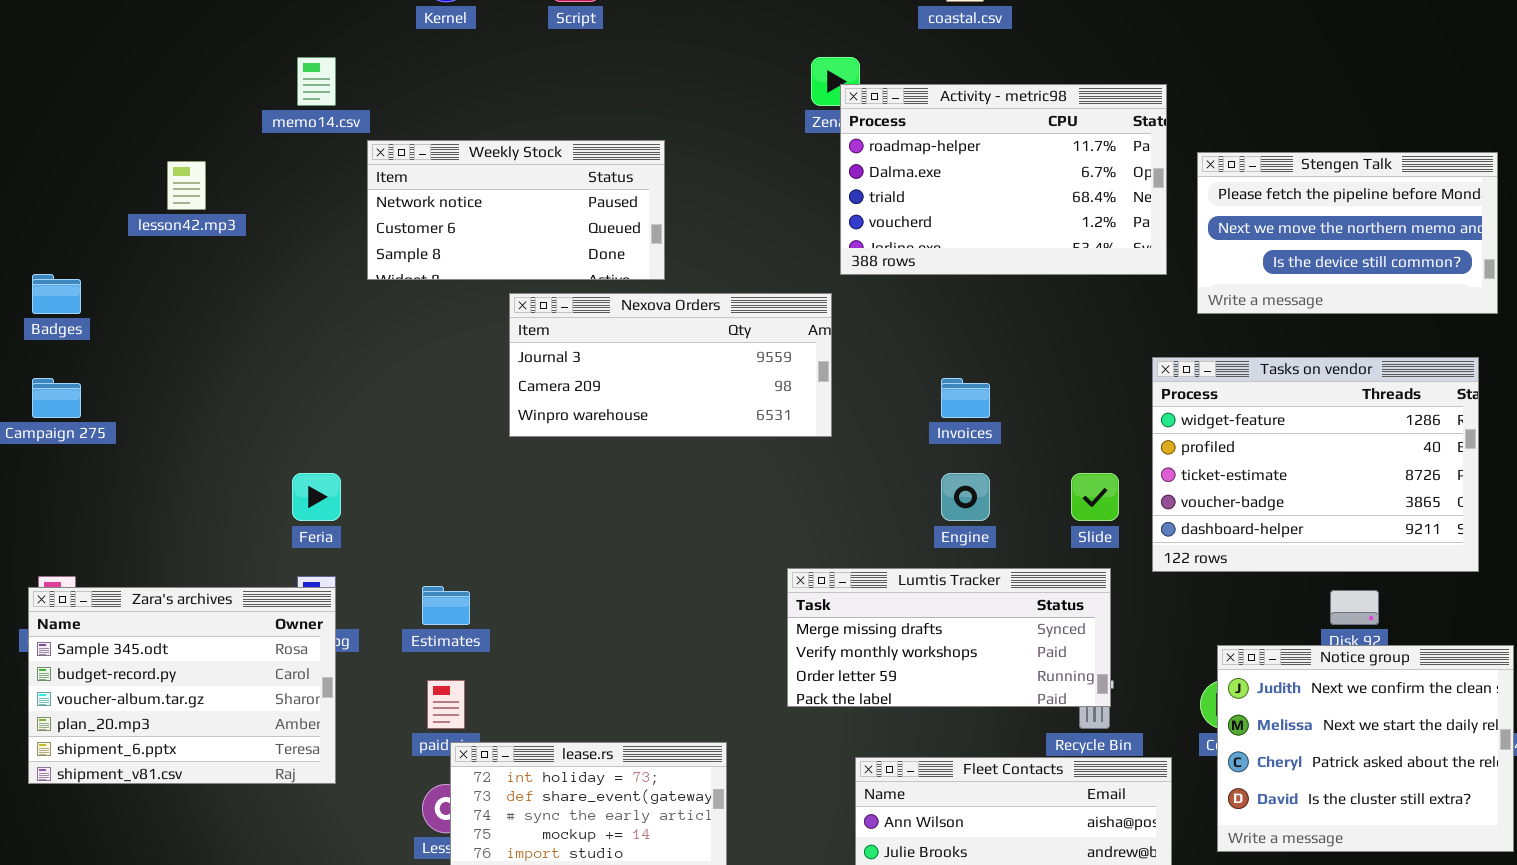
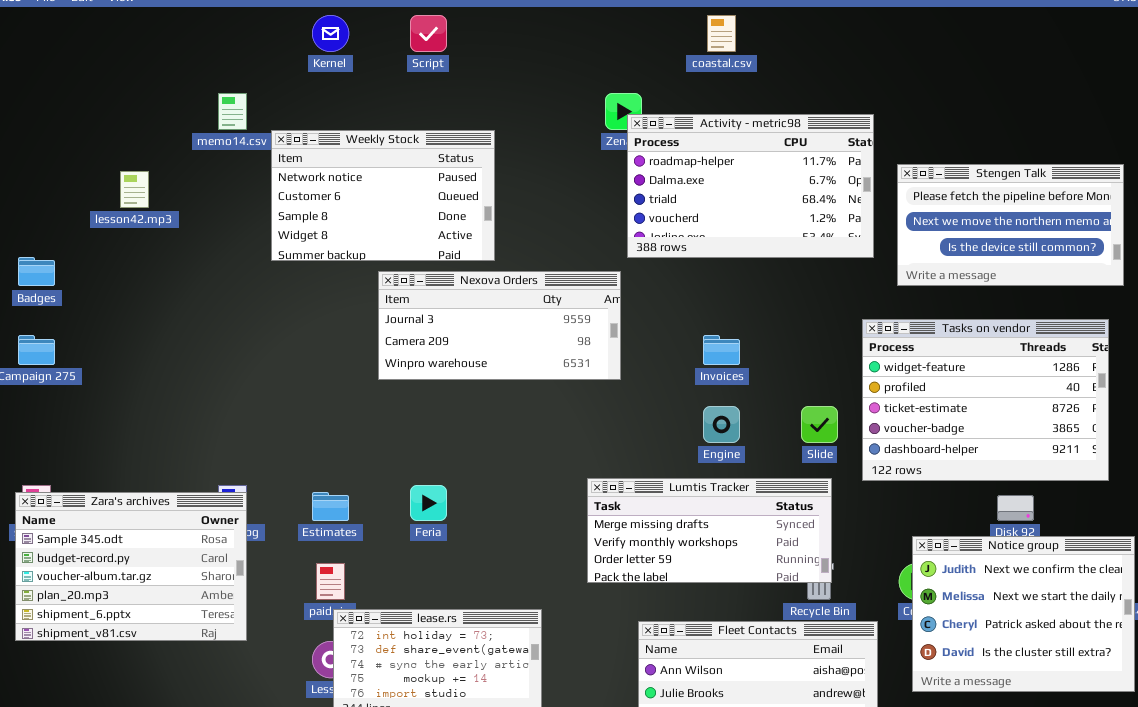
Weekly Stock: [367,140,665,280] -> [271,130,495,261], resized
Feria: [292,473,341,521] -> [410,485,447,521], moved

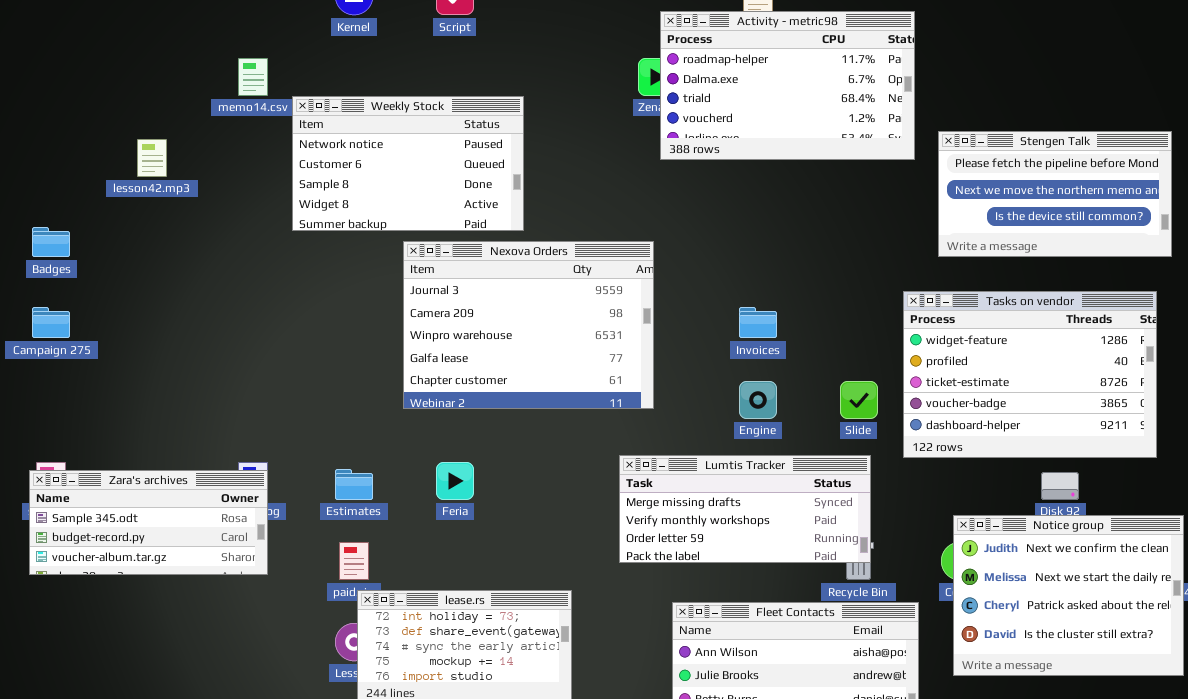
Activity - metric98: [627,114,874,258] -> [660,11,915,160], moved
Nexova Orders: [378,271,621,380] -> [403,241,654,409], resized
Zara's archives: [15,492,247,641] -> [29,470,268,575], resized

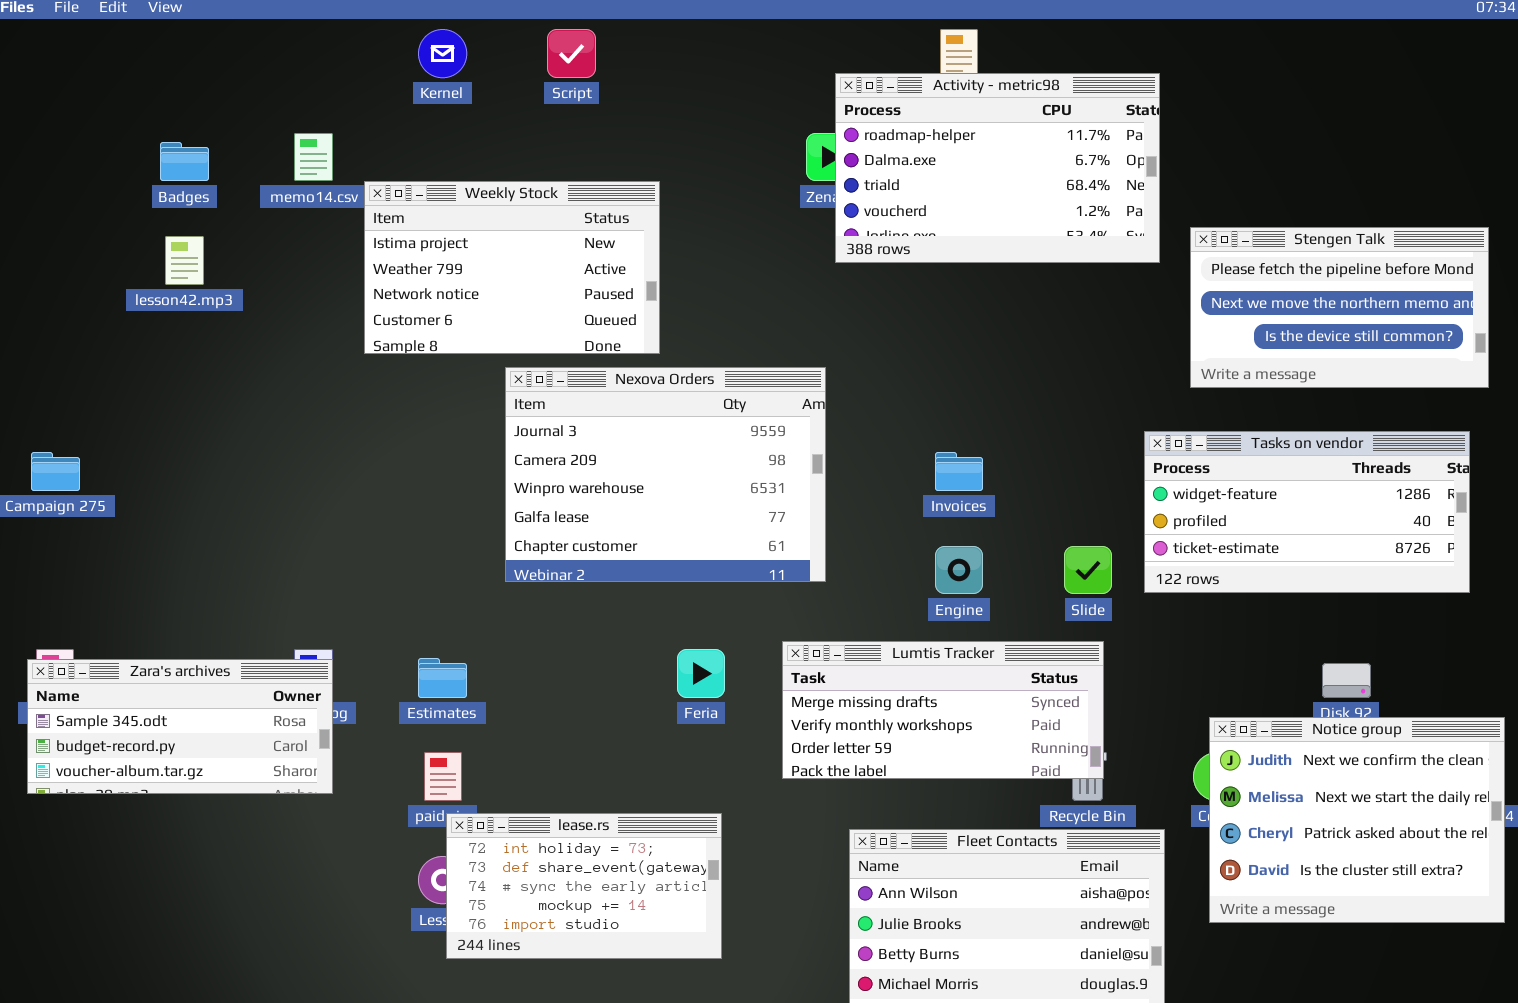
Weekly Stock: [292,96,524,231] -> [364,181,660,354], scrolled up 2 rows
Badges: [32,227,70,257] -> [160,142,209,181], moved
Tasks on vendor: [903,291,1157,458] -> [1144,431,1470,593], resized
Feria: [436,462,474,500] -> [677,649,725,698], moved

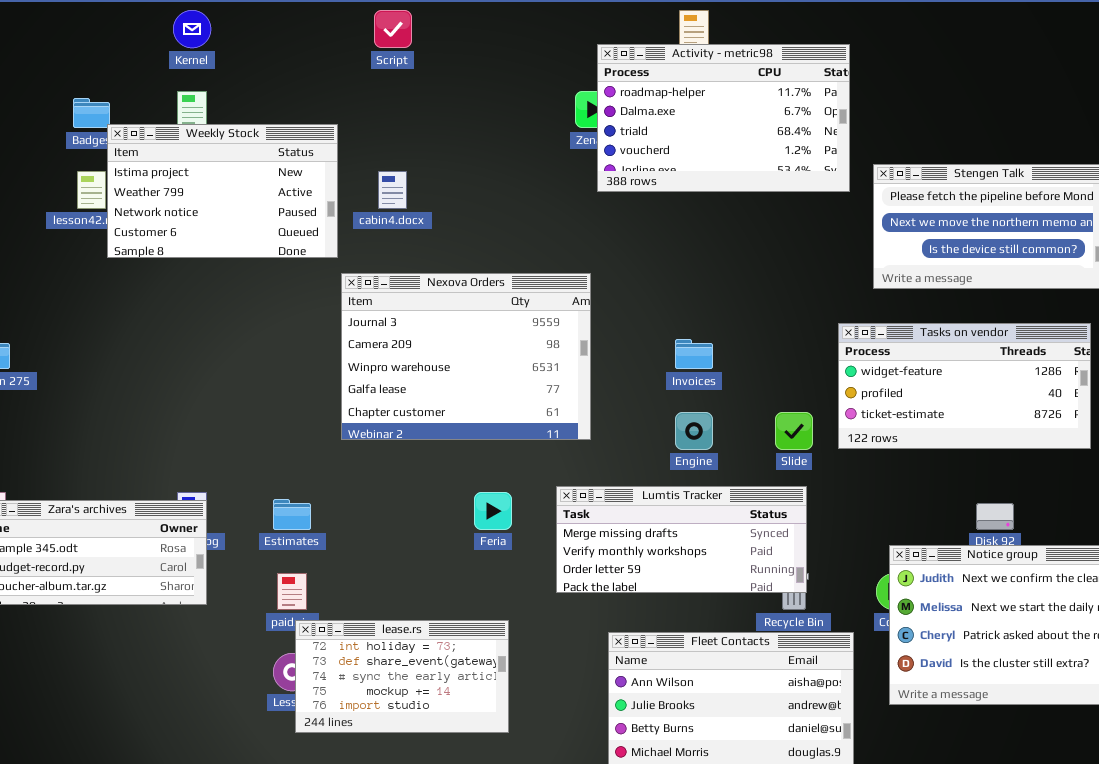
Kernel: [418,29,467,78] -> [173,10,211,48], moved
Weekly Stock: [364,181,660,354] -> [107,124,338,258], moved

